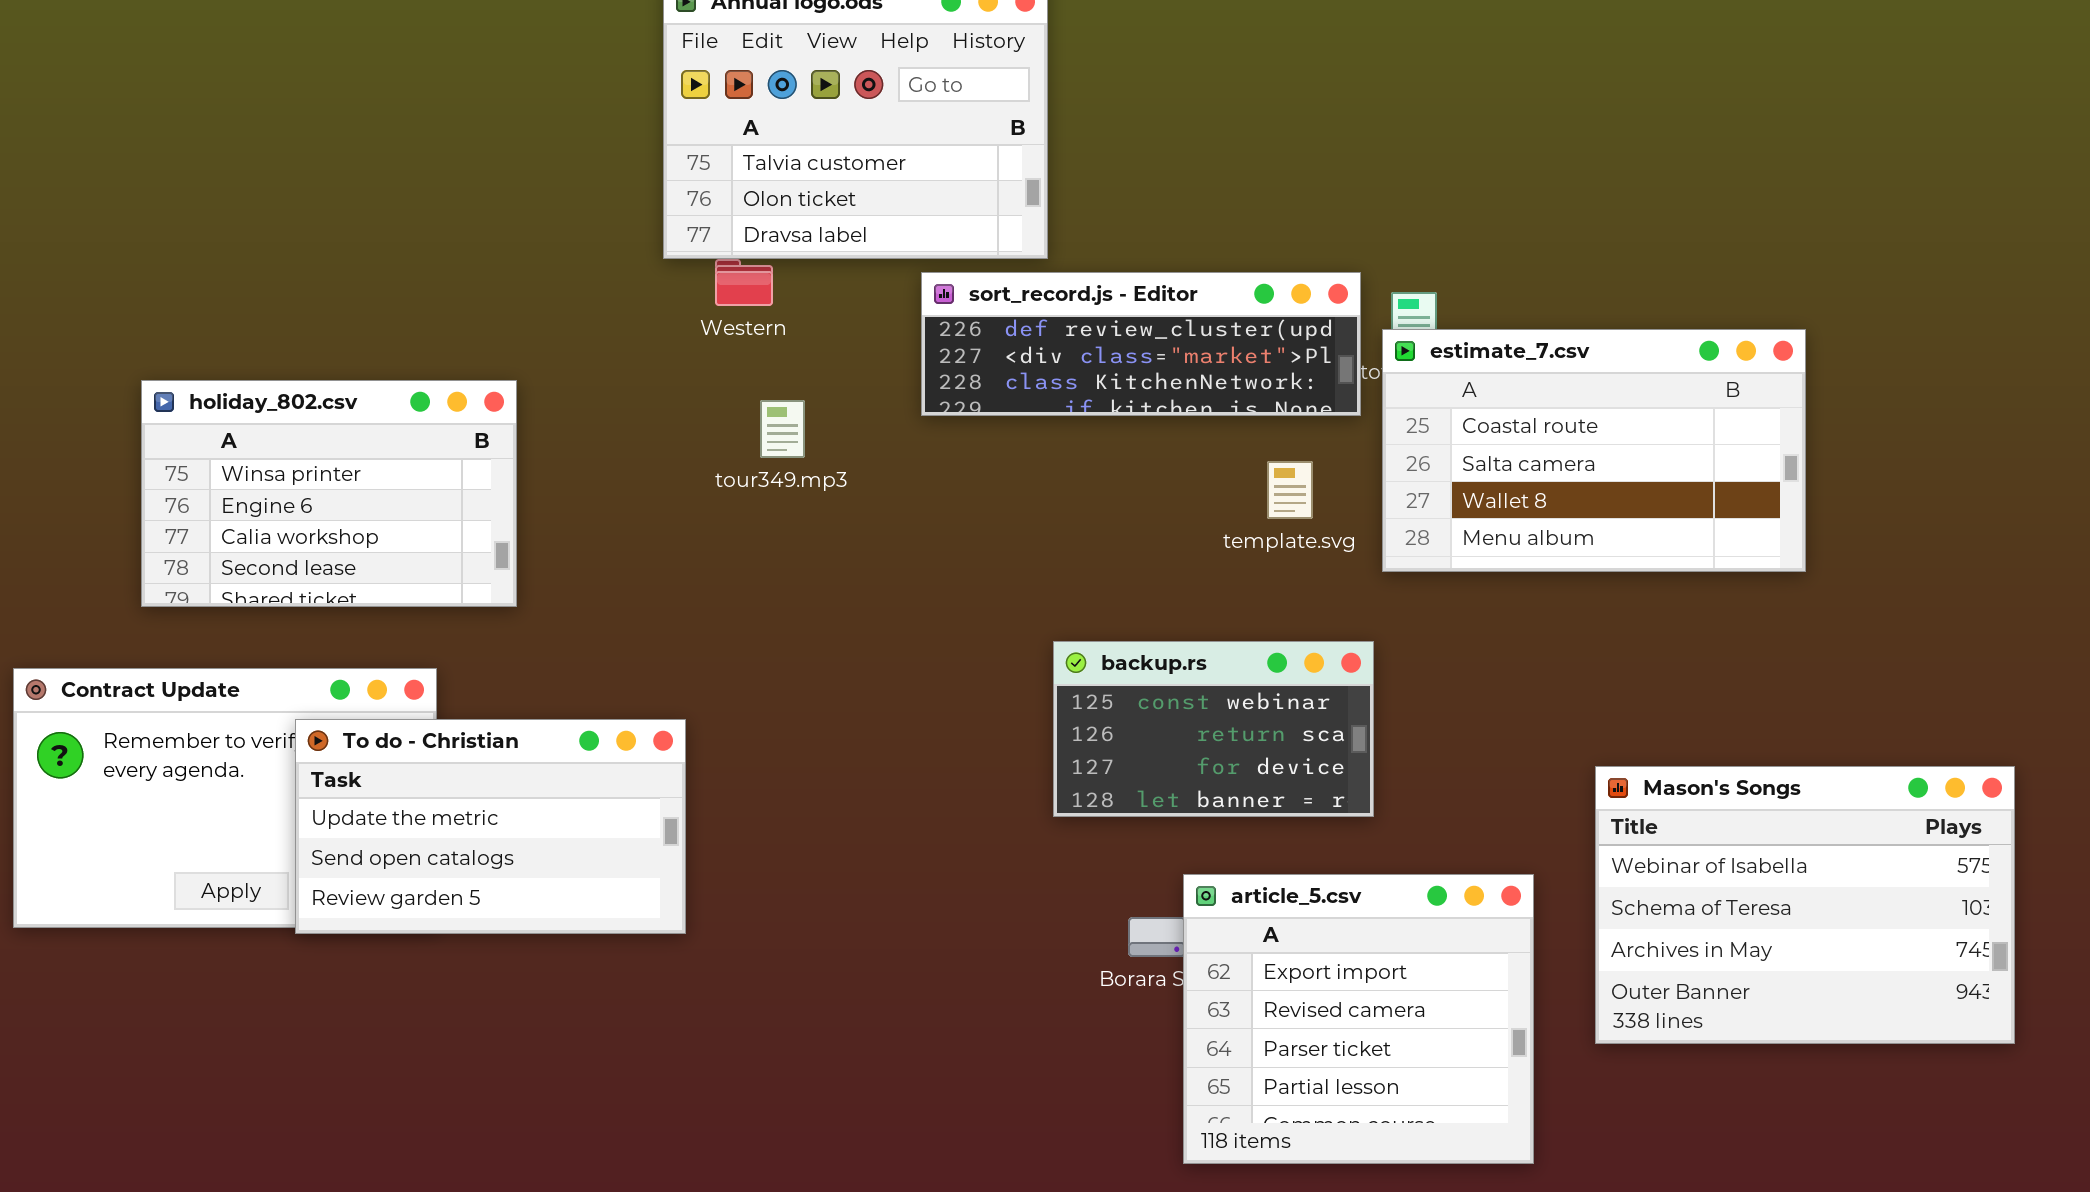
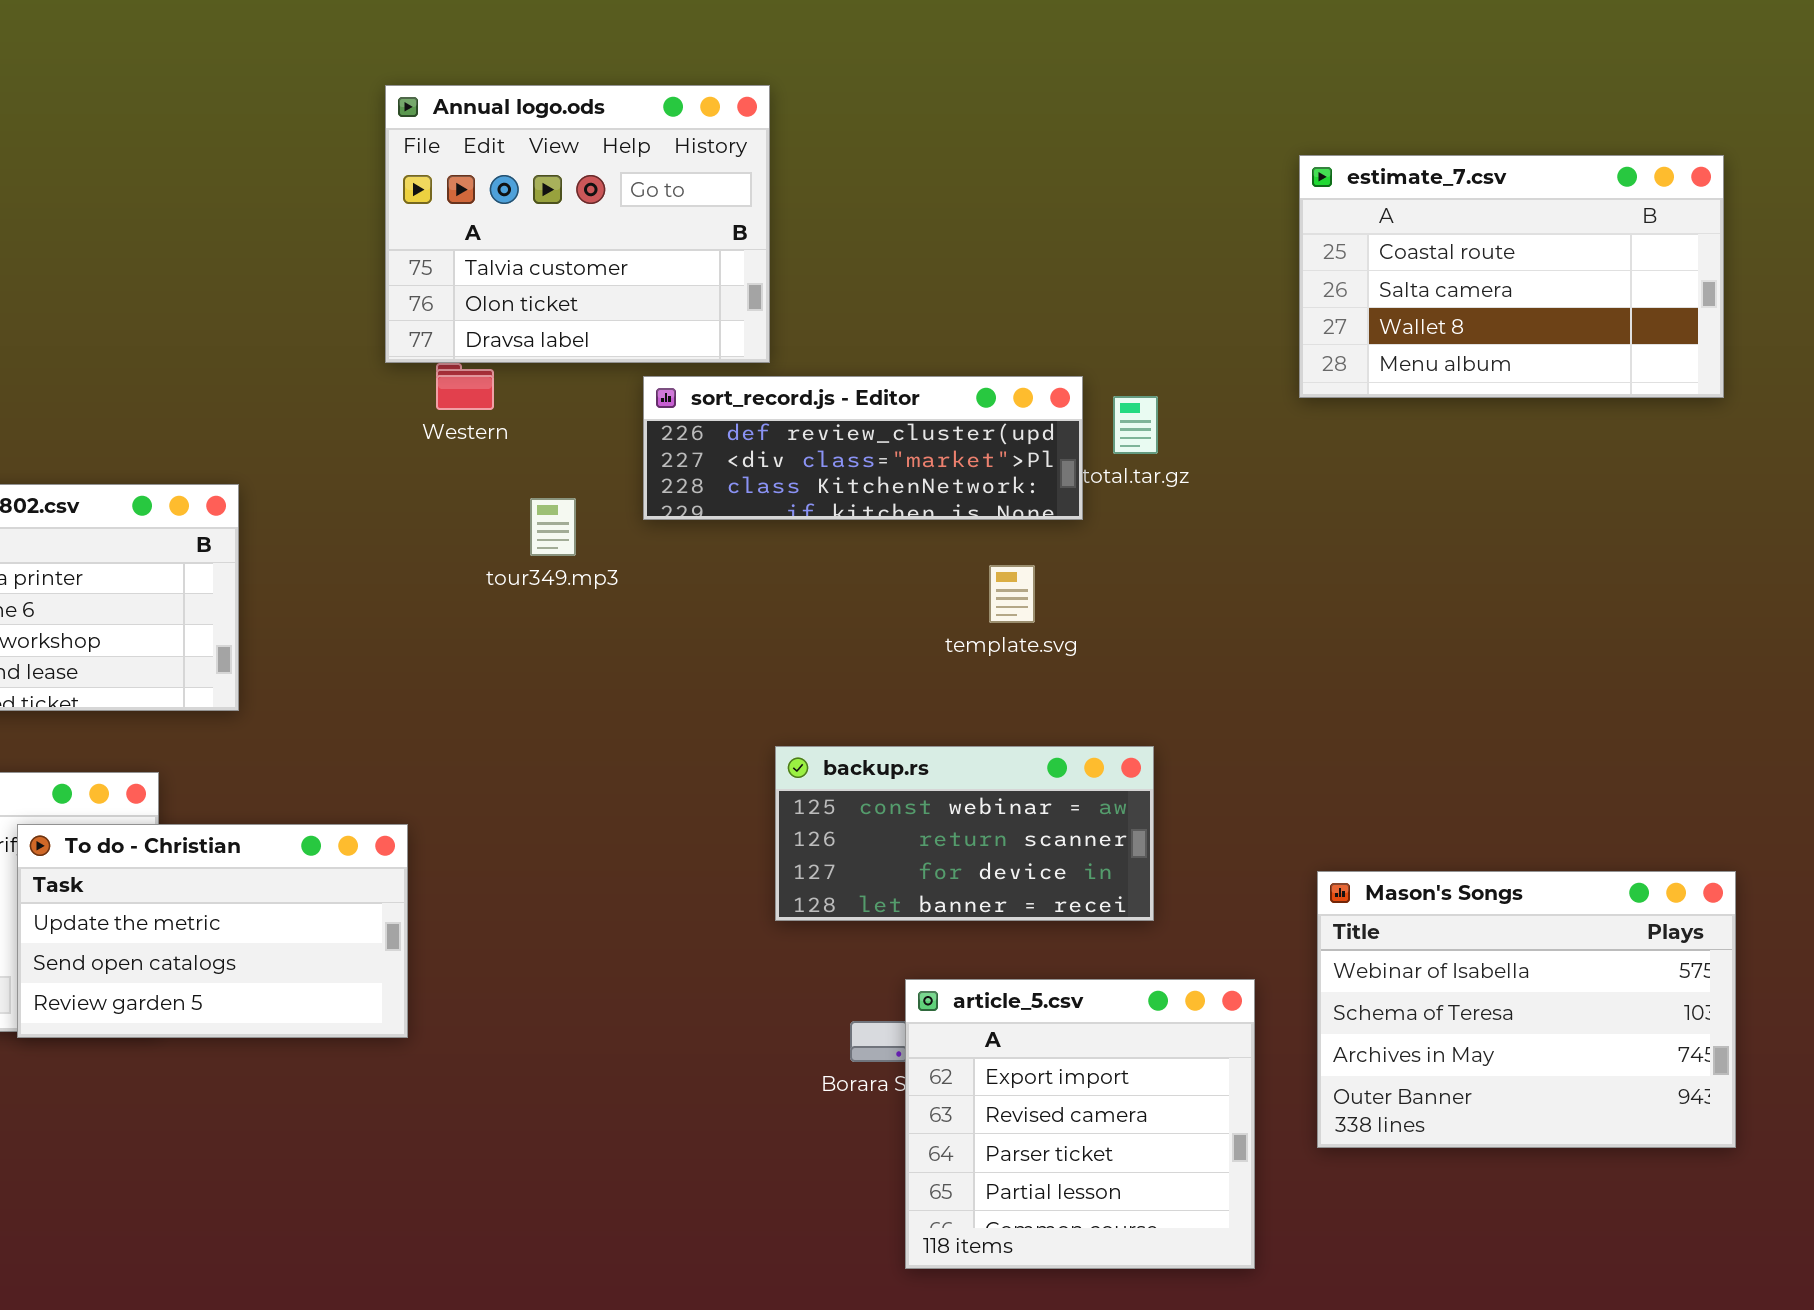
estimate_7.csv: [1382,329,1806,572] -> [1299,155,1724,398], moved
tour349.mp3: [760,400,805,458] -> [530,498,576,556], moved
backup.rs: [1053,641,1374,817] -> [775,746,1154,921], resized

